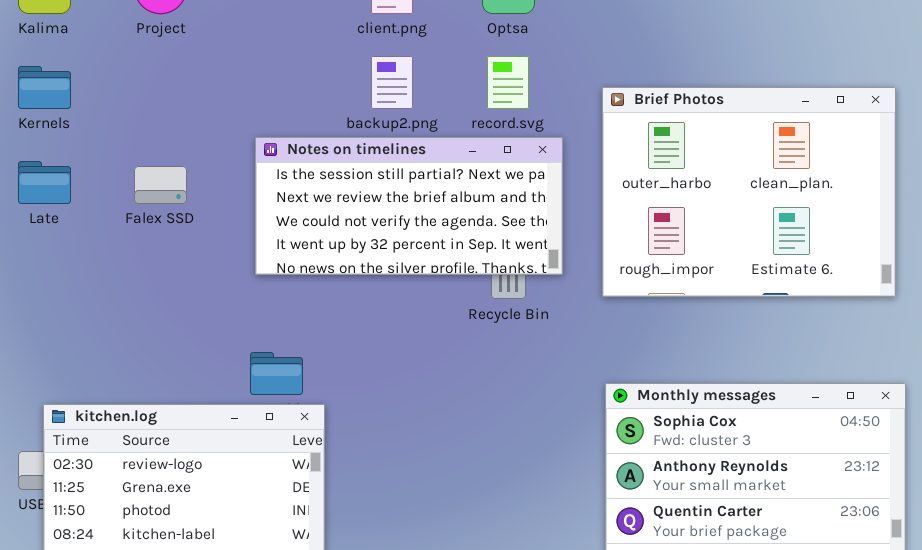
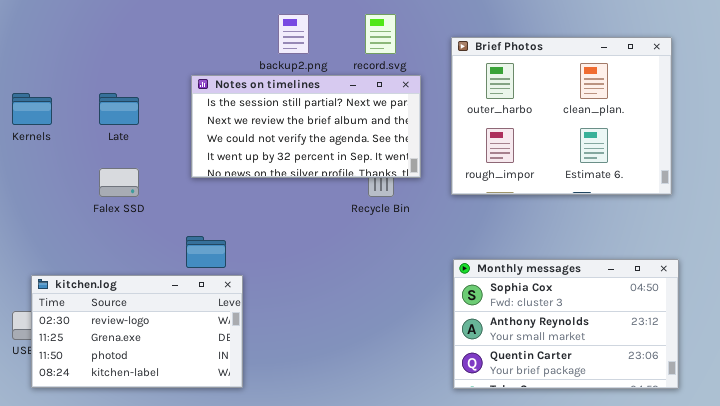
Kernels: [18,66,71,109] -> [12,93,52,125], moved
Late: [18,161,71,204] -> [99,93,139,125], moved
Falex SSD: [134,166,187,204] -> [99,168,139,197], moved

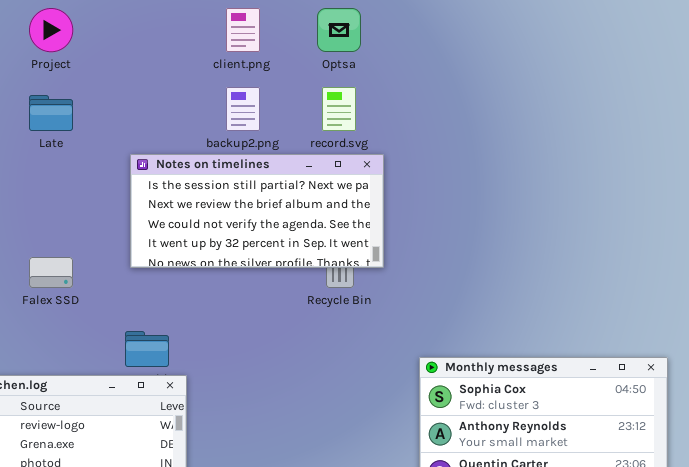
Brief Photos: [451,37,672,195] -> none, closed
Late: [99,93,139,125] -> [29,95,73,131], moved

